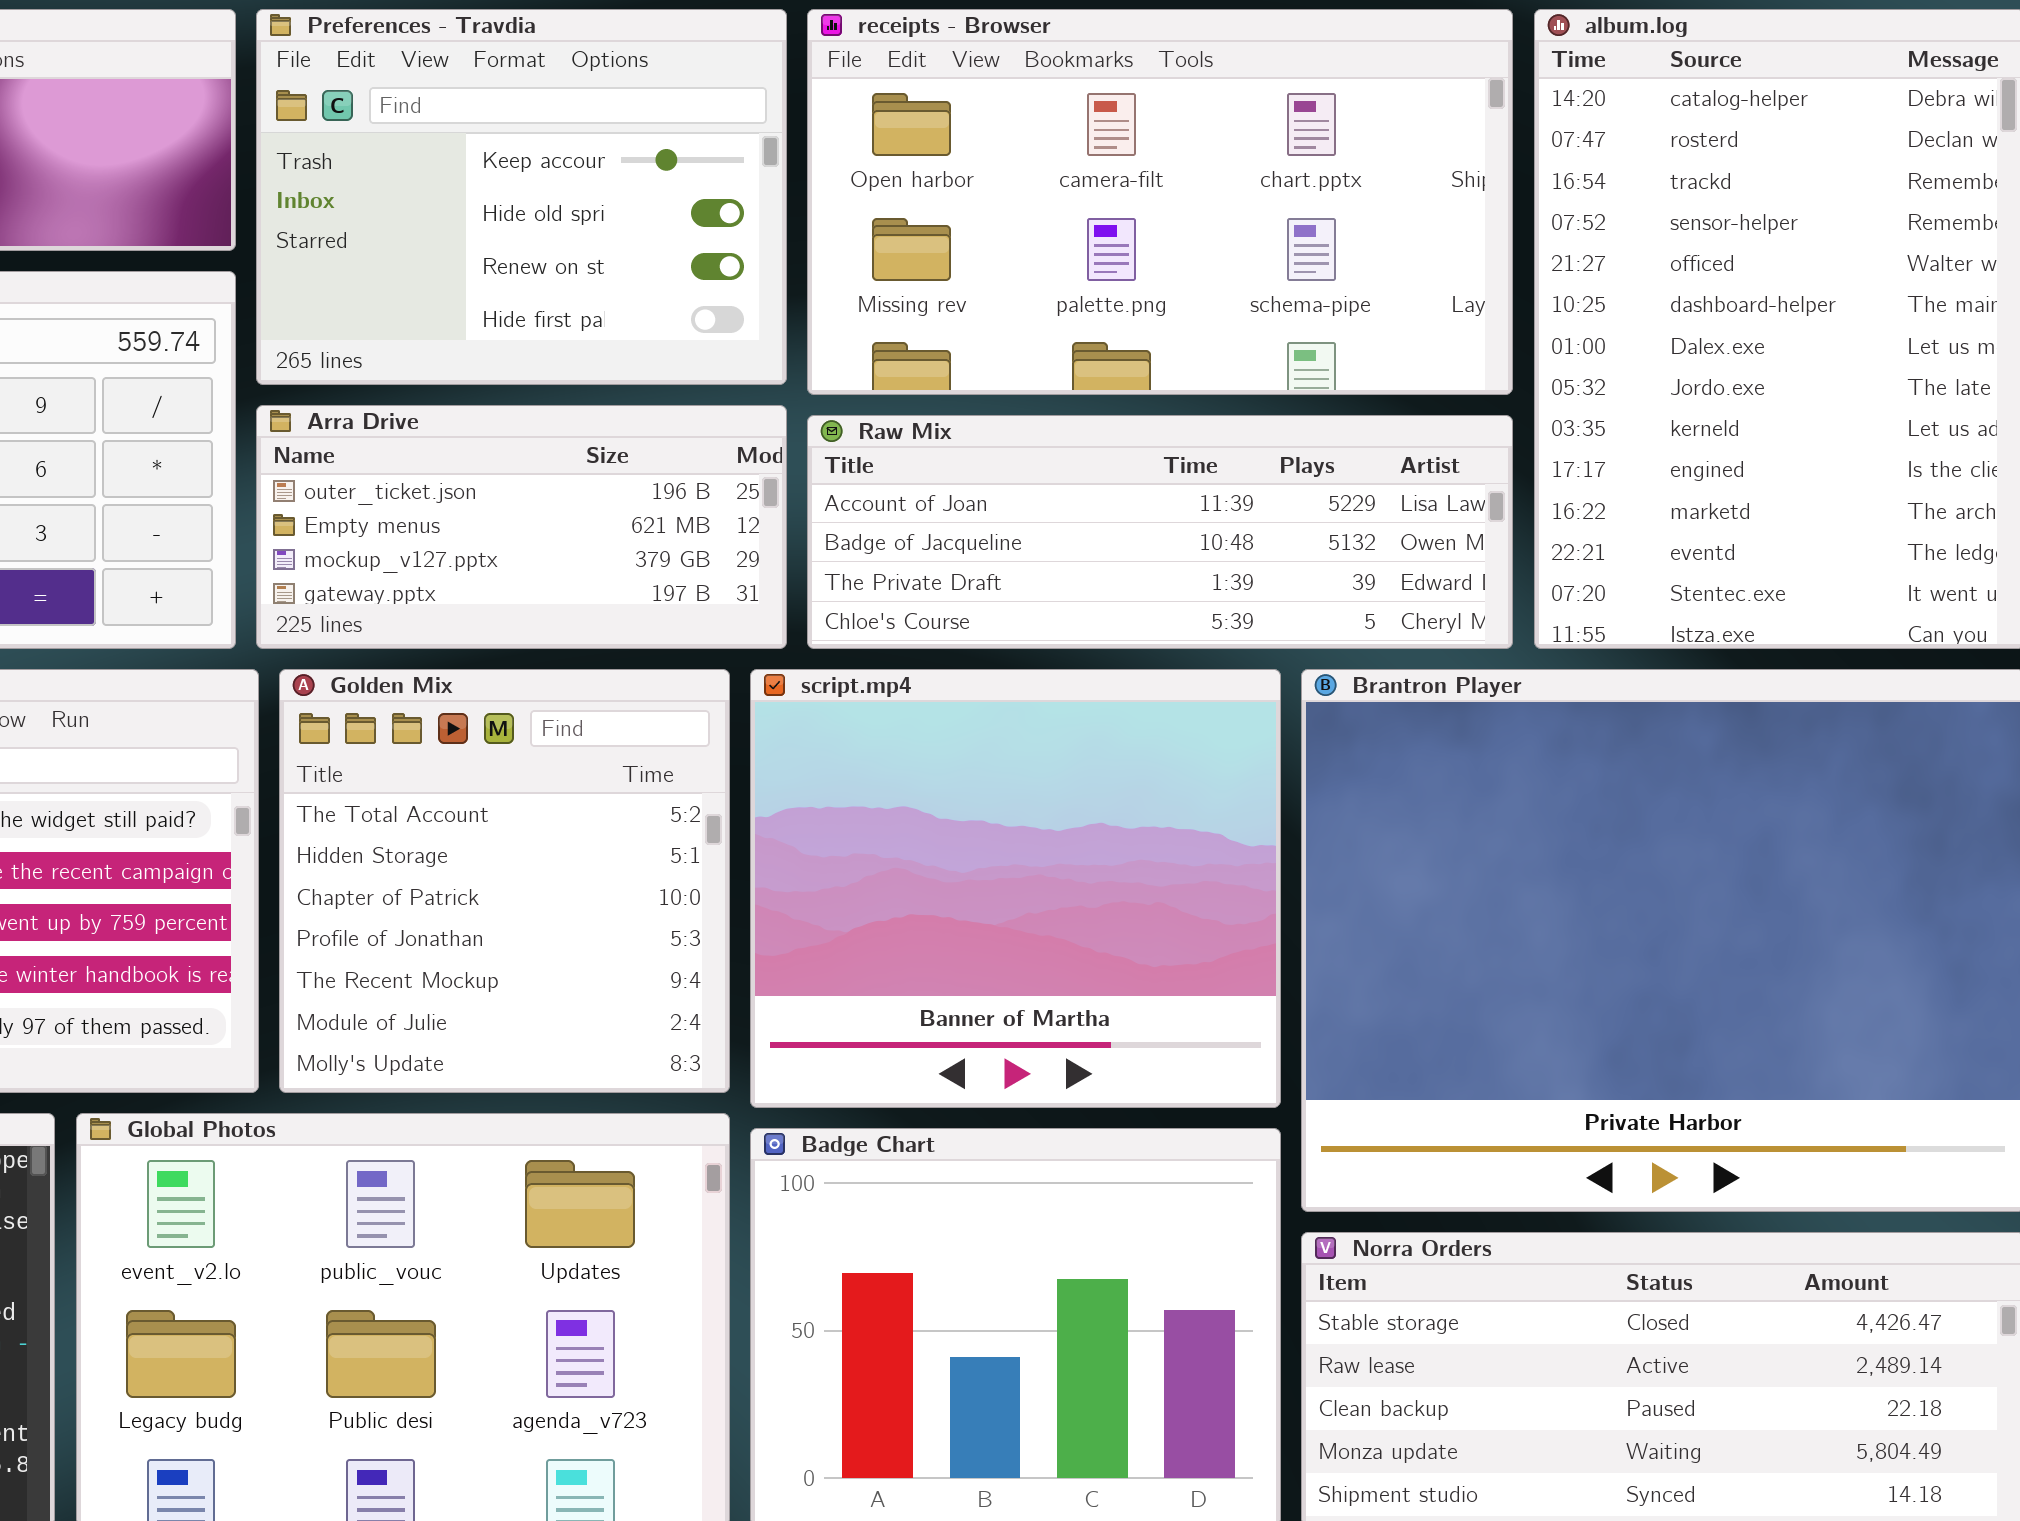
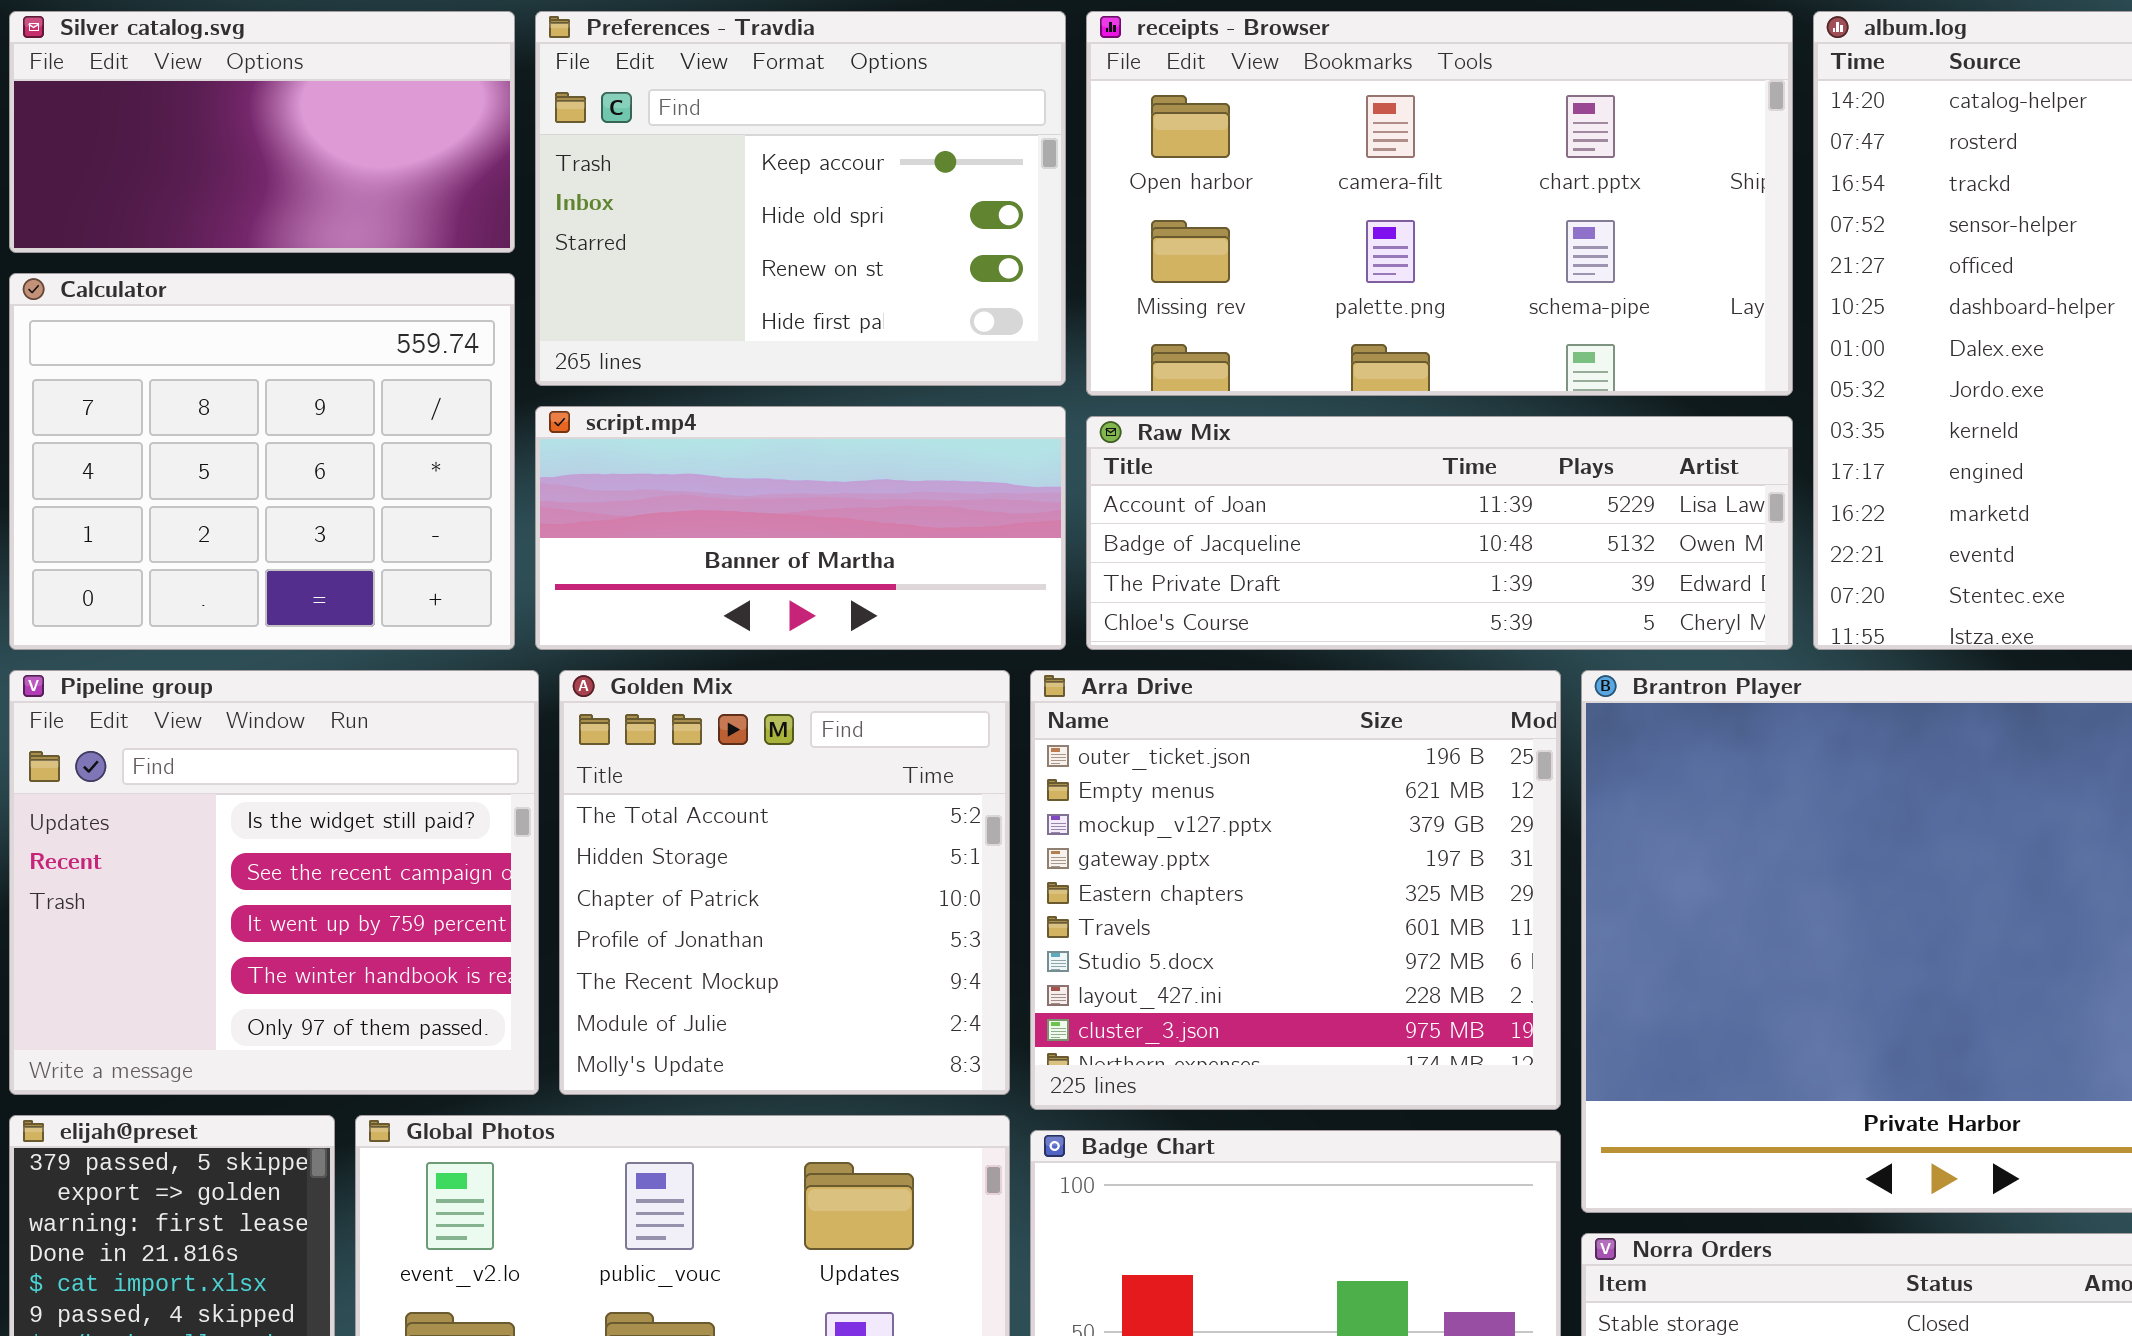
Arra Drive: [256,405,787,649] -> [1030,670,1561,1110], moved, resized
script.mp4: [750,669,1281,1108] -> [535,406,1066,650], moved, resized

